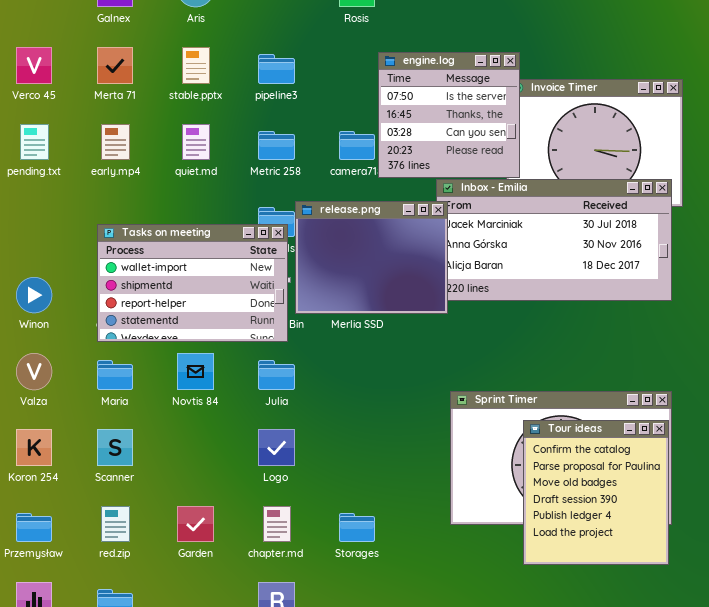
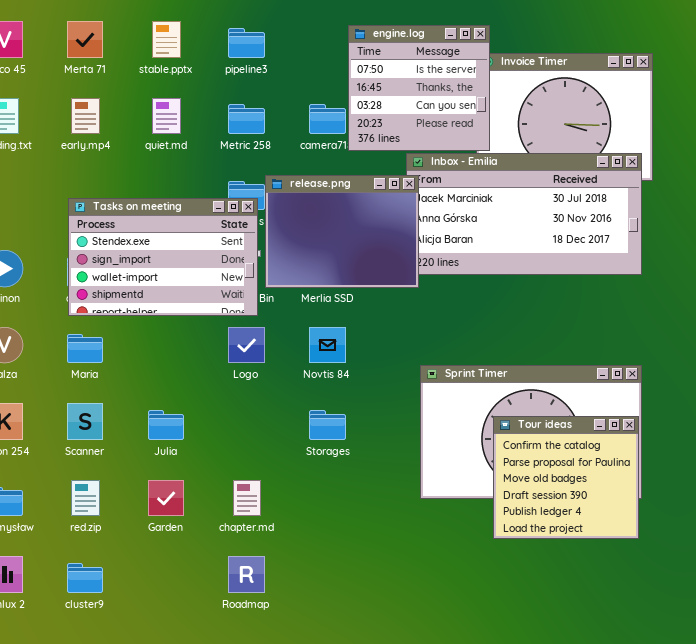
Tasks on meeting: [97,224,288,342] -> [68,198,258,316], scrolled up 2 rows
Novtis 84: [177,353,214,390] -> [309,327,346,363], moved
Julia: [258,360,295,390] -> [148,410,184,440], moved
Tour ideas: [523,420,669,565] -> [493,416,639,539], resized
Logo: [258,429,295,466] -> [228,327,265,363], moved
Storages: [339,513,375,542] -> [309,410,346,440], moved

